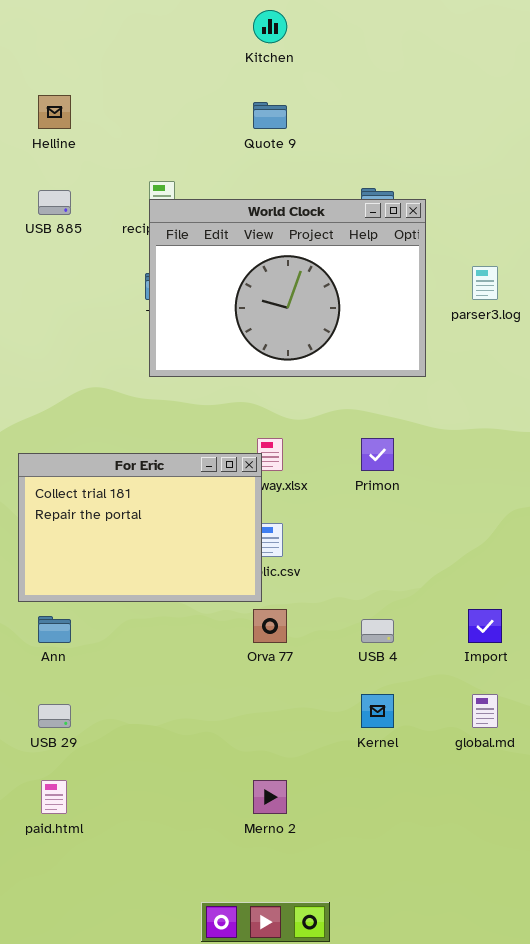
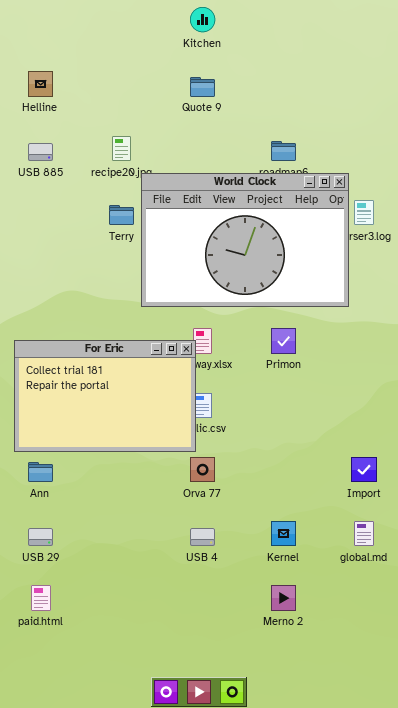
World Clock: [149,199,426,377] -> [141,173,349,307], moved
USB 4: [361,619,394,643] -> [190,528,215,546], moved
Merno 2: [253,780,287,814] -> [271,585,296,611], moved

